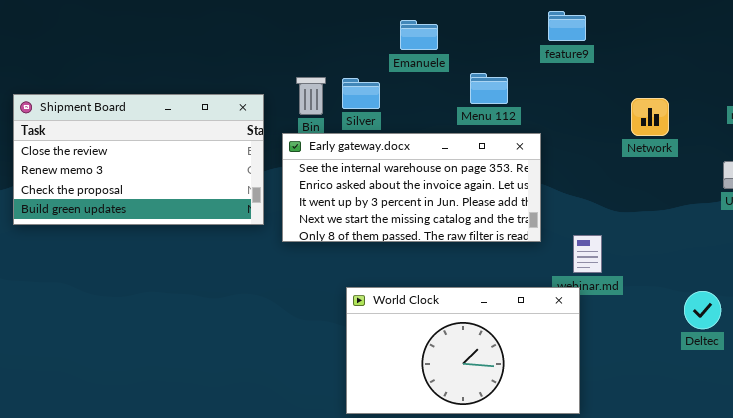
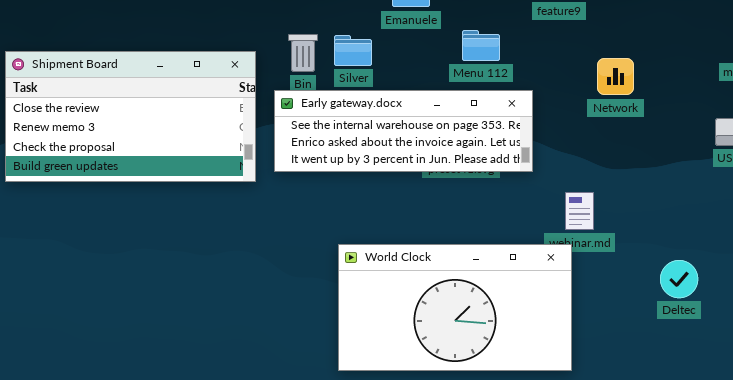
Network: [631,98,669,136] -> [597,58,634,95], moved
Early gateway.docx: [282,133,541,242] -> [274,90,533,172], resized
Deltec: [684,291,721,329] -> [660,260,698,298], moved

